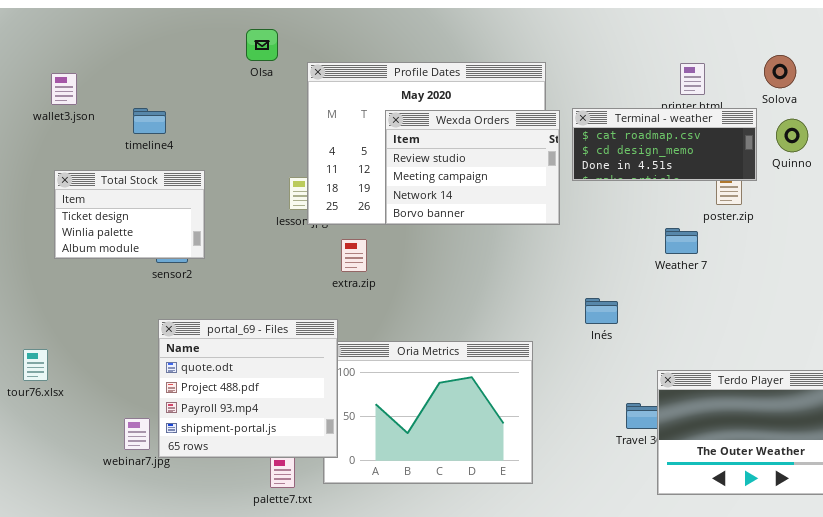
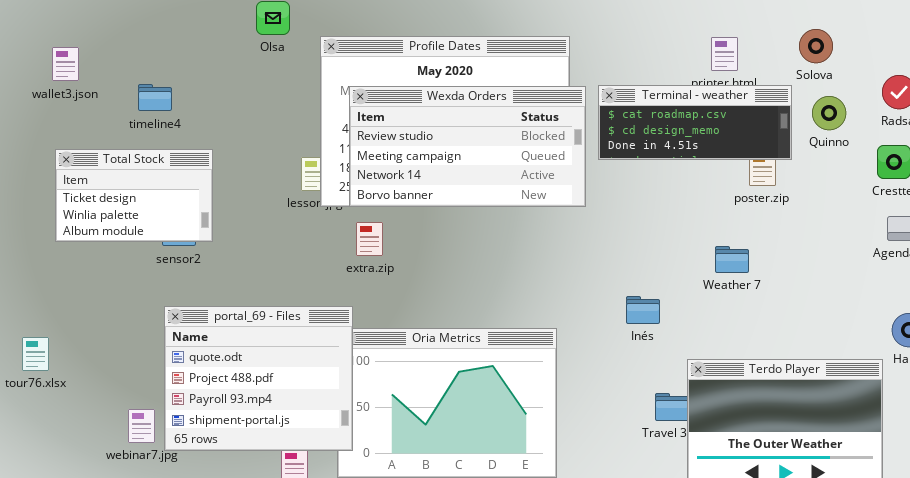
Wexda Orders: [385,110,560,225] -> [349,86,586,207], resized
Weather 7: [665,228,698,254] -> [715,246,749,273], moved
Inés: [585,298,618,324] -> [626,296,660,324], moved

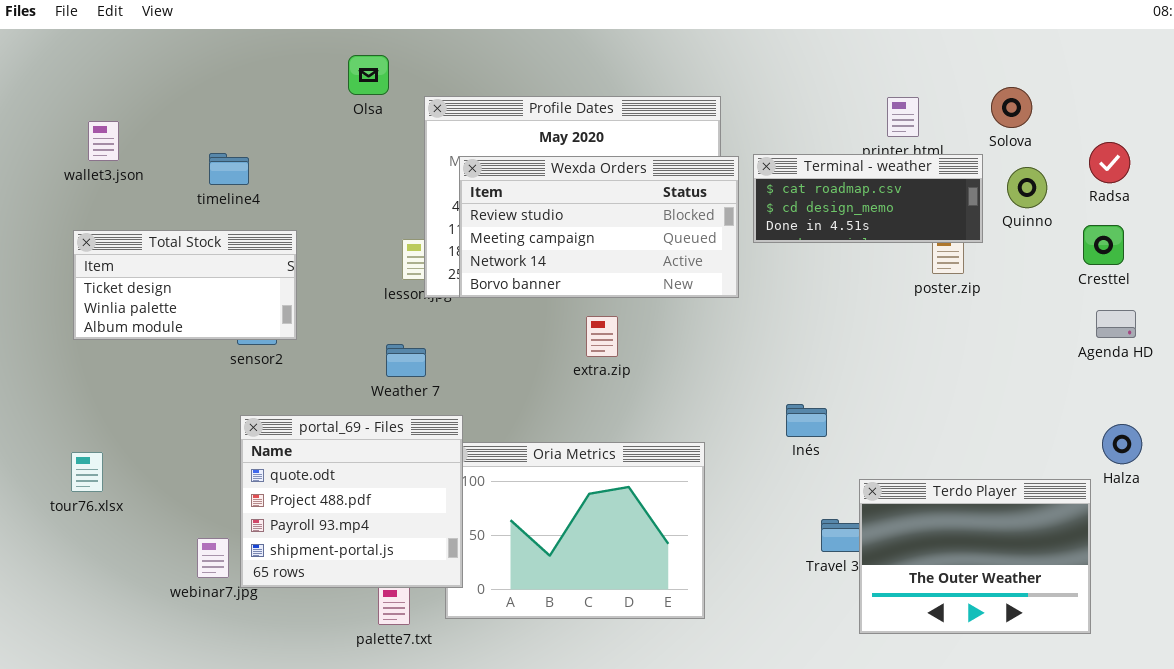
wallet3.json: [52,47,79,81] -> [88,121,119,161], moved
Total Stock: [55,149,213,242] -> [73,230,297,340], resized
extra.zip: [356,222,383,256] -> [586,316,618,357], moved
Weather 7: [715,246,749,273] -> [386,344,426,377], moved

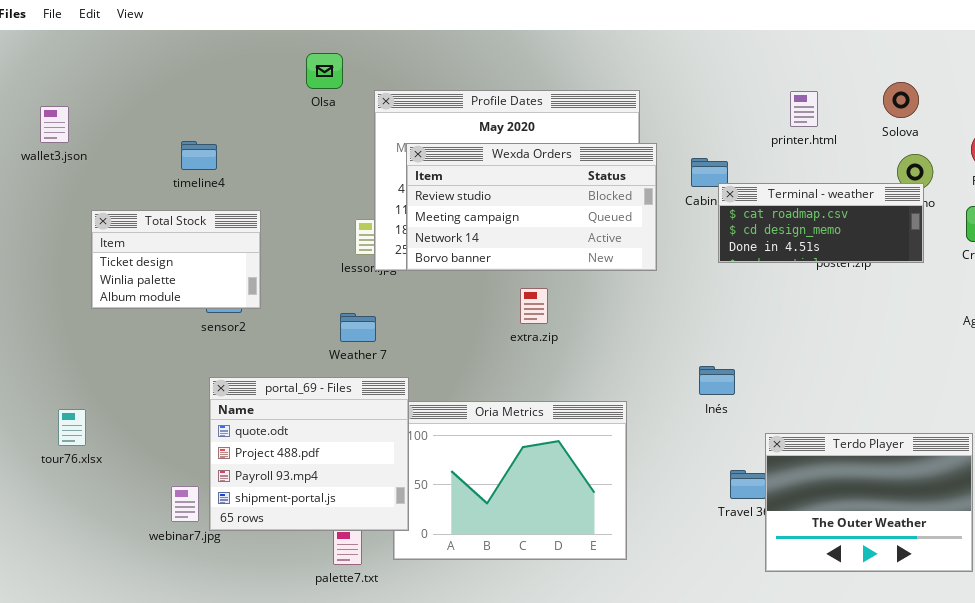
wallet3.json: [88,121,119,161] -> [40,106,69,143], moved
Terminal - weather: [753,154,983,243] -> [718,183,924,263], moved
Total Stock: [73,230,297,340] -> [91,210,261,309], resized

